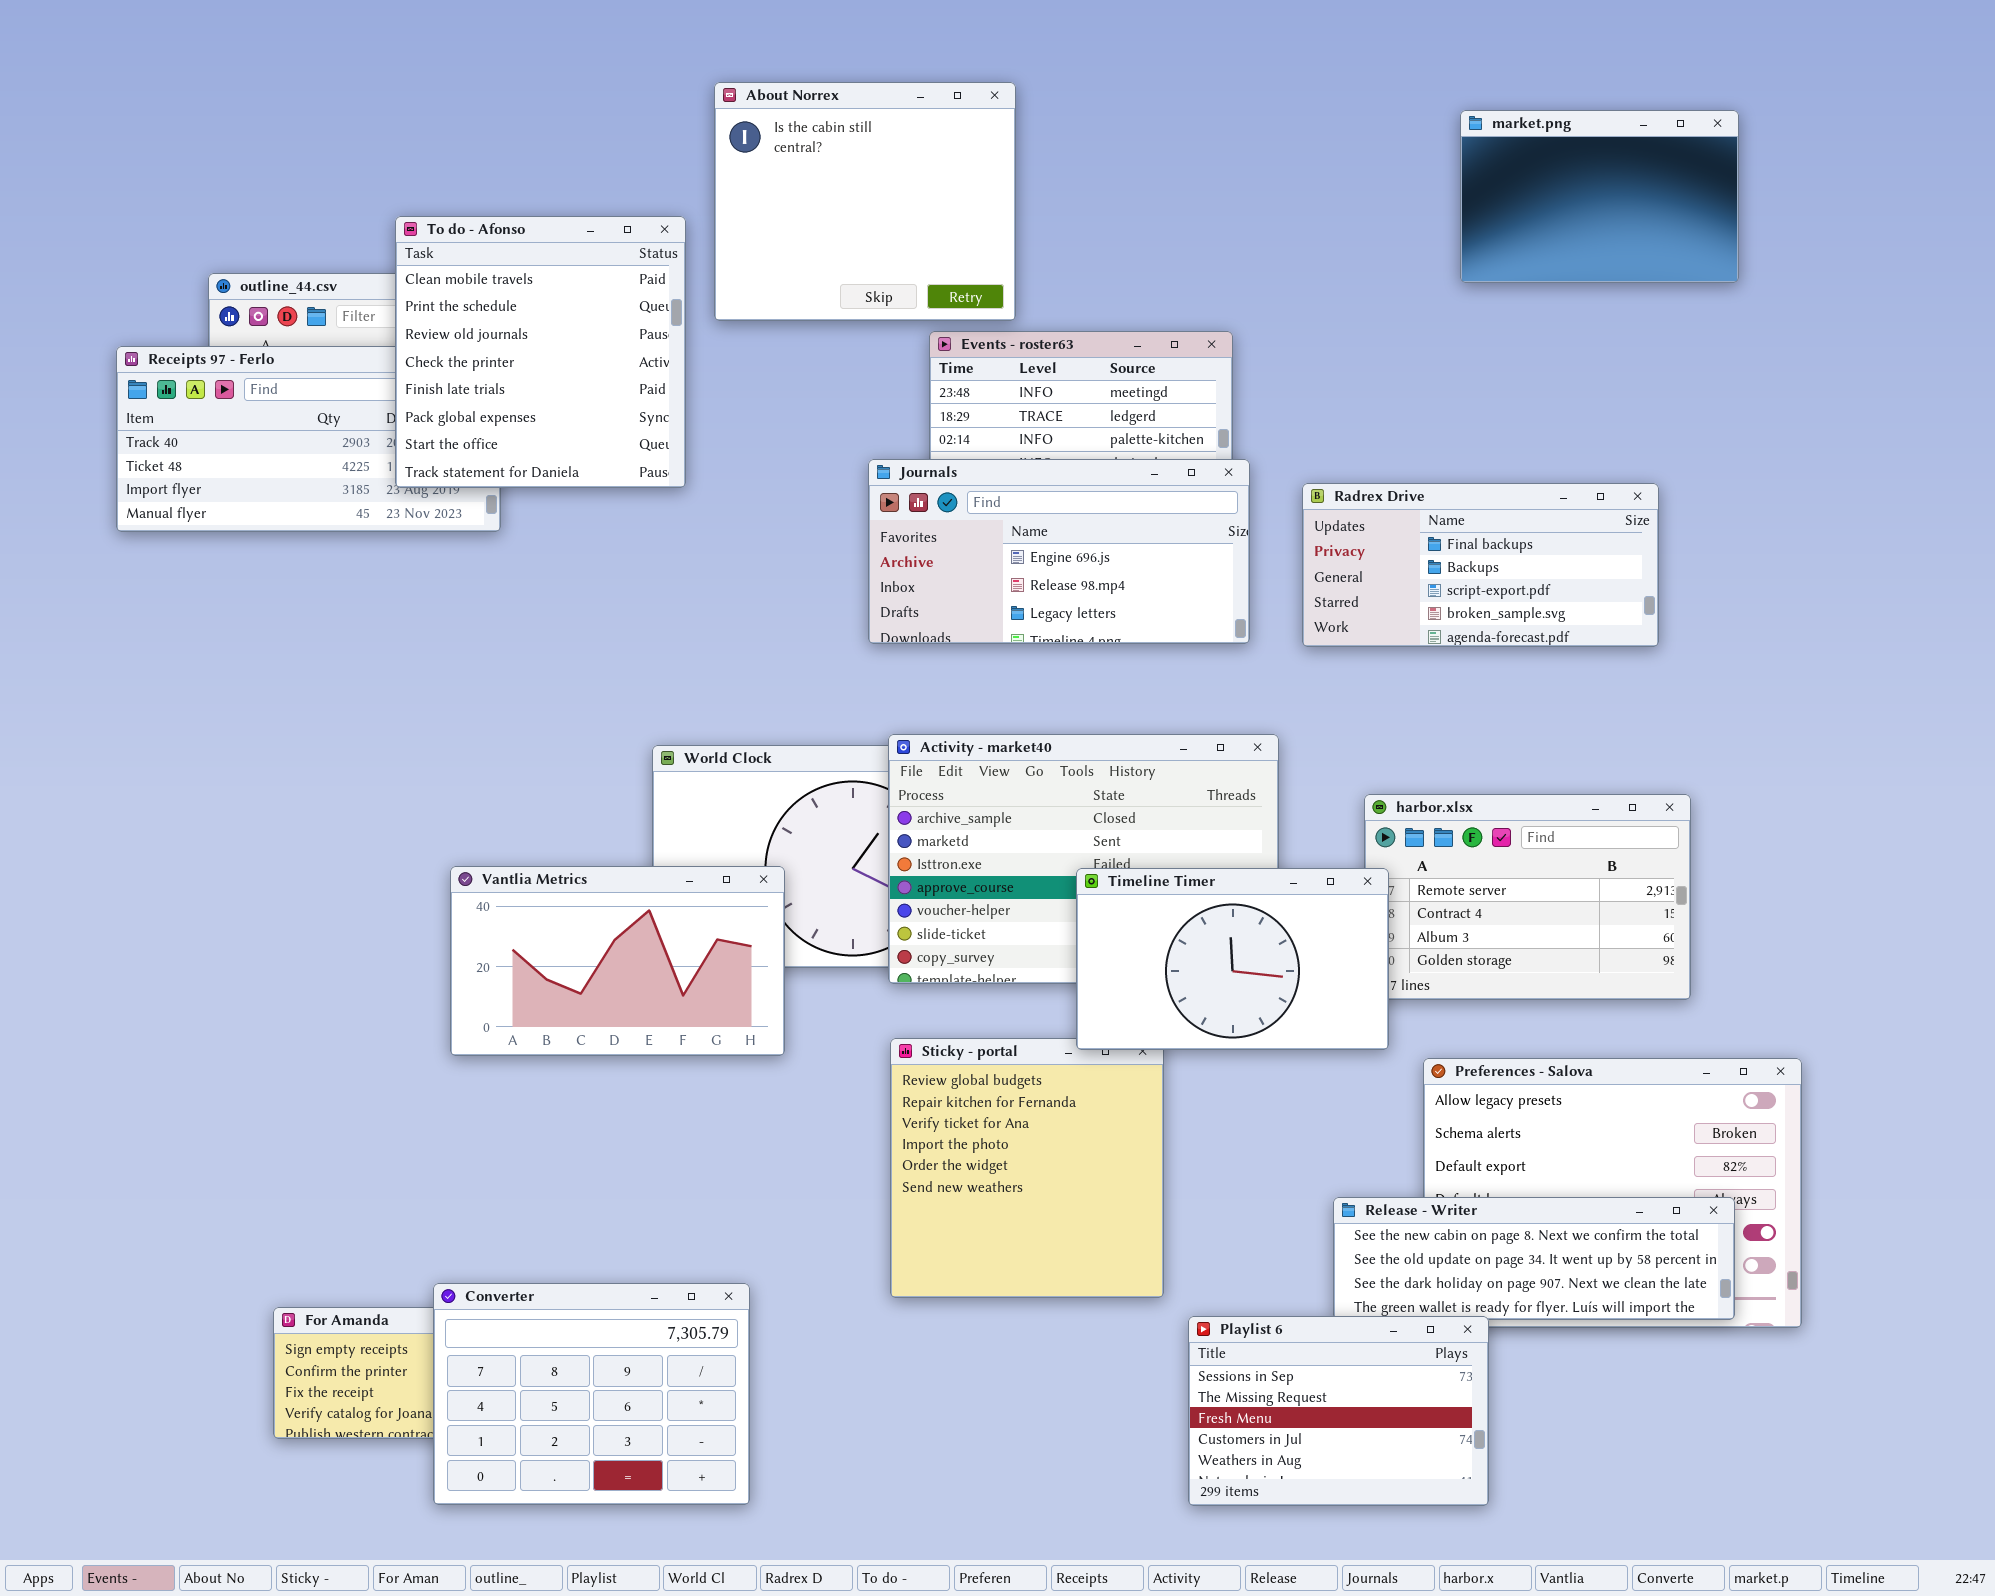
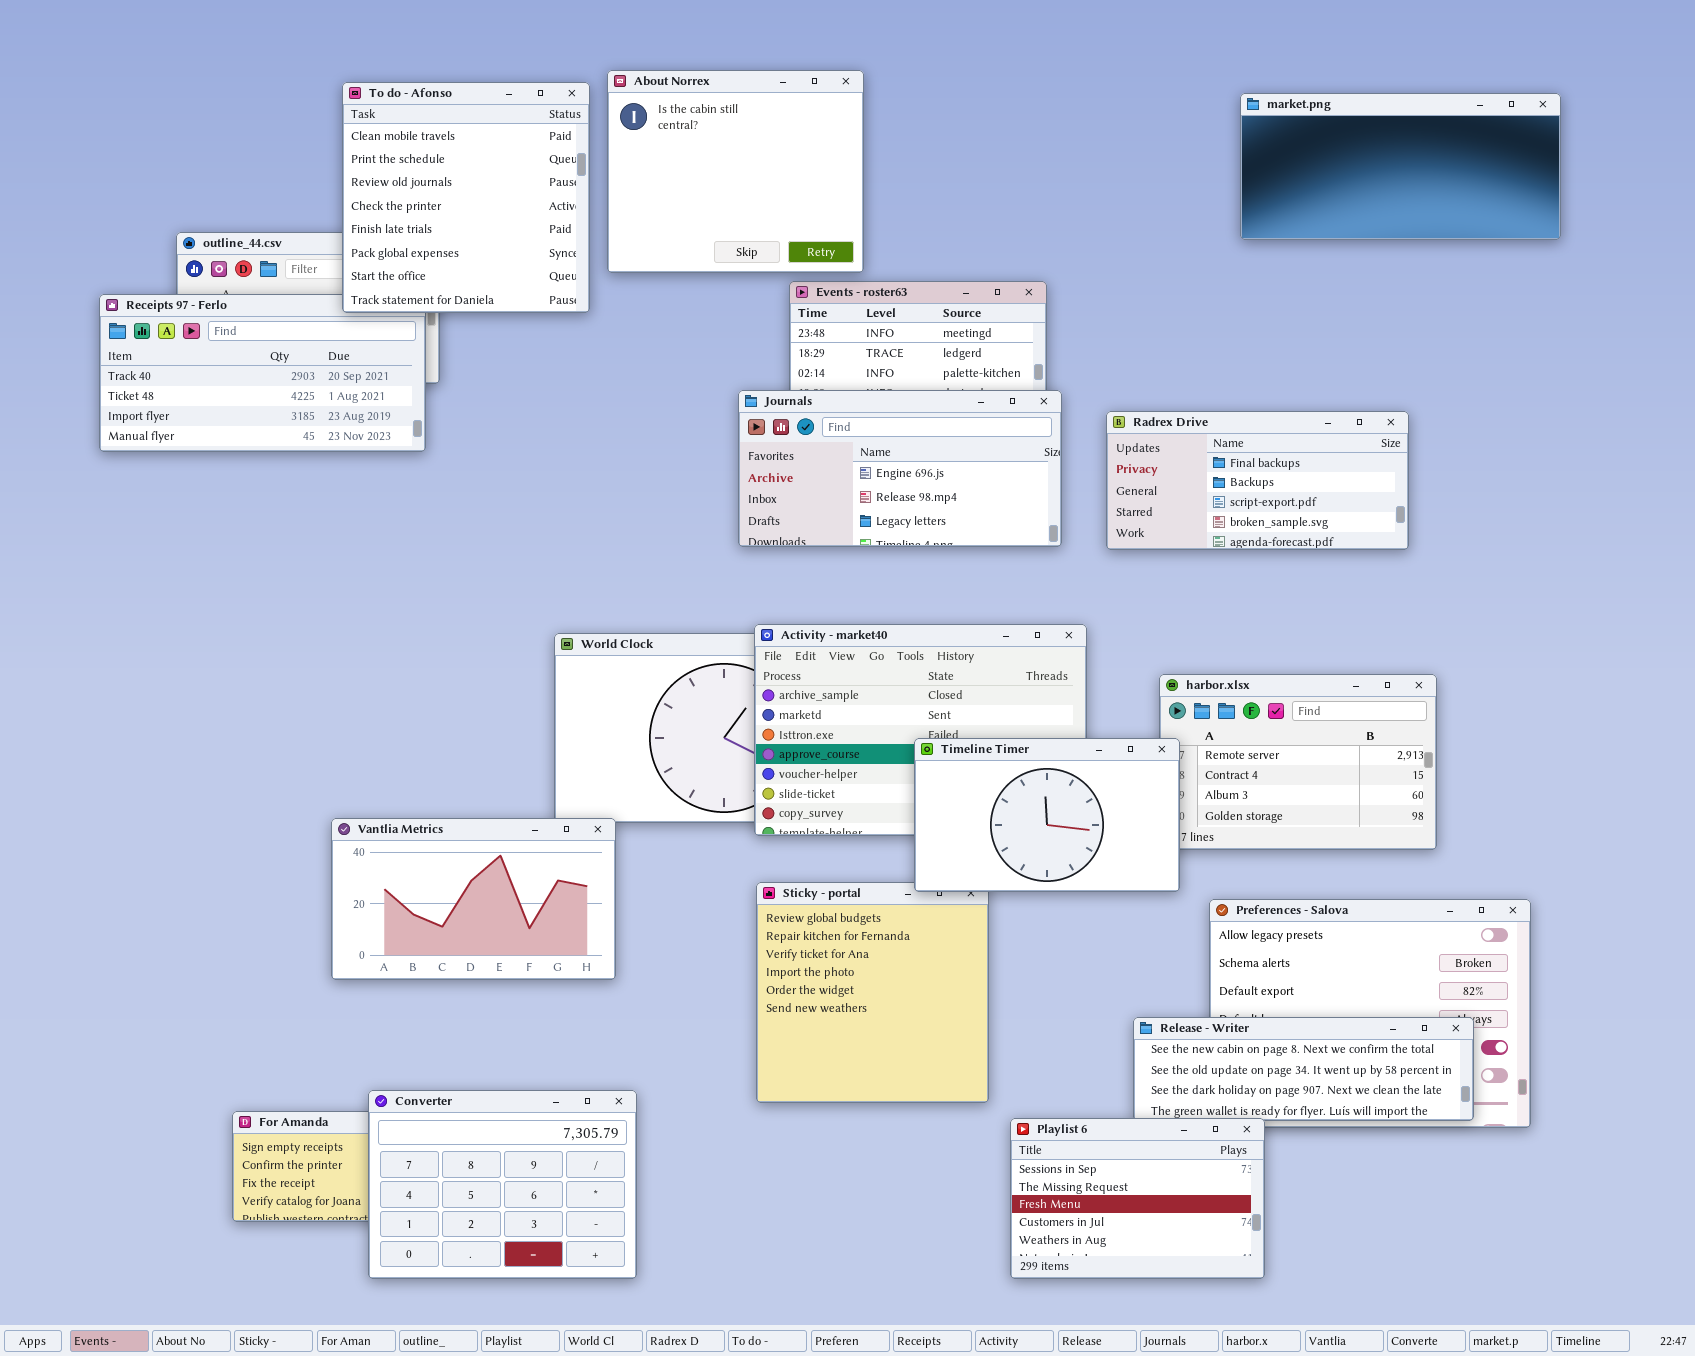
market.png: [1460,110,1739,283] -> [1240,93,1561,240], resized
To do - Afonso: [395,216,686,488] -> [342,82,590,313], moved
Vantlia Metrics: [450,866,785,1056] -> [331,818,616,980], moved

